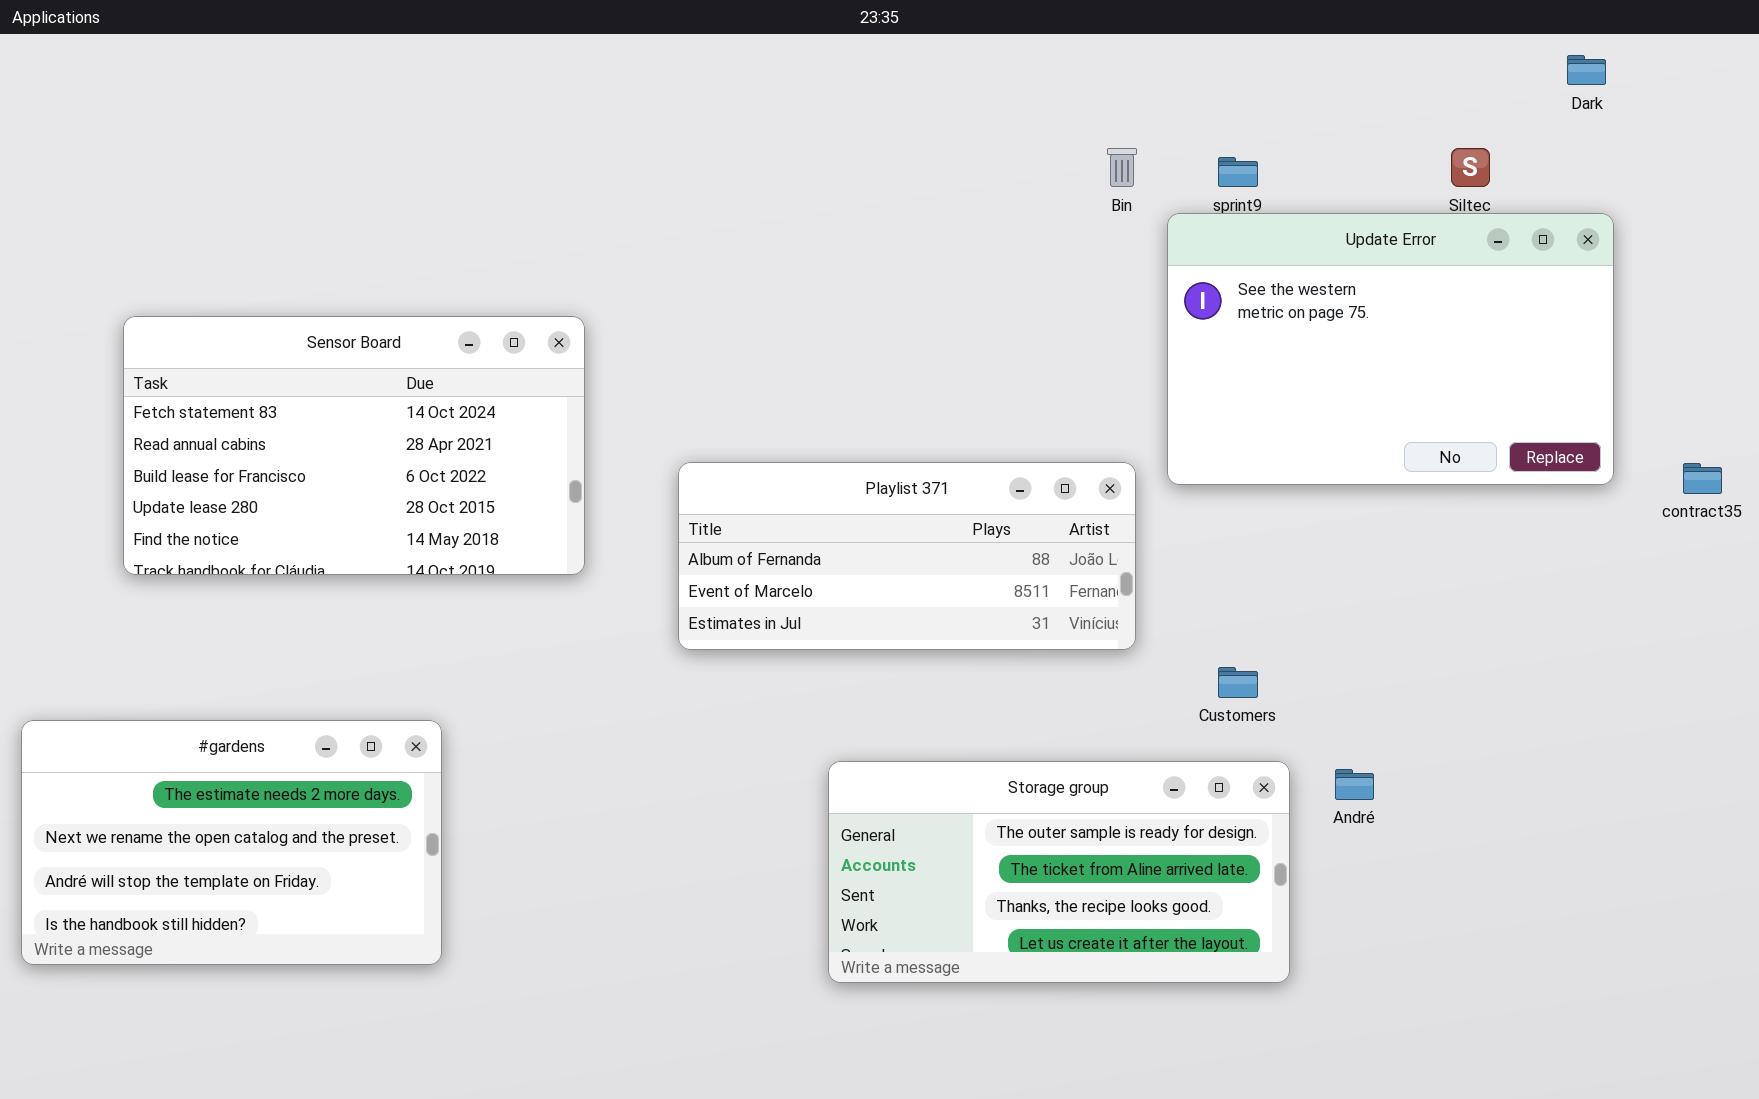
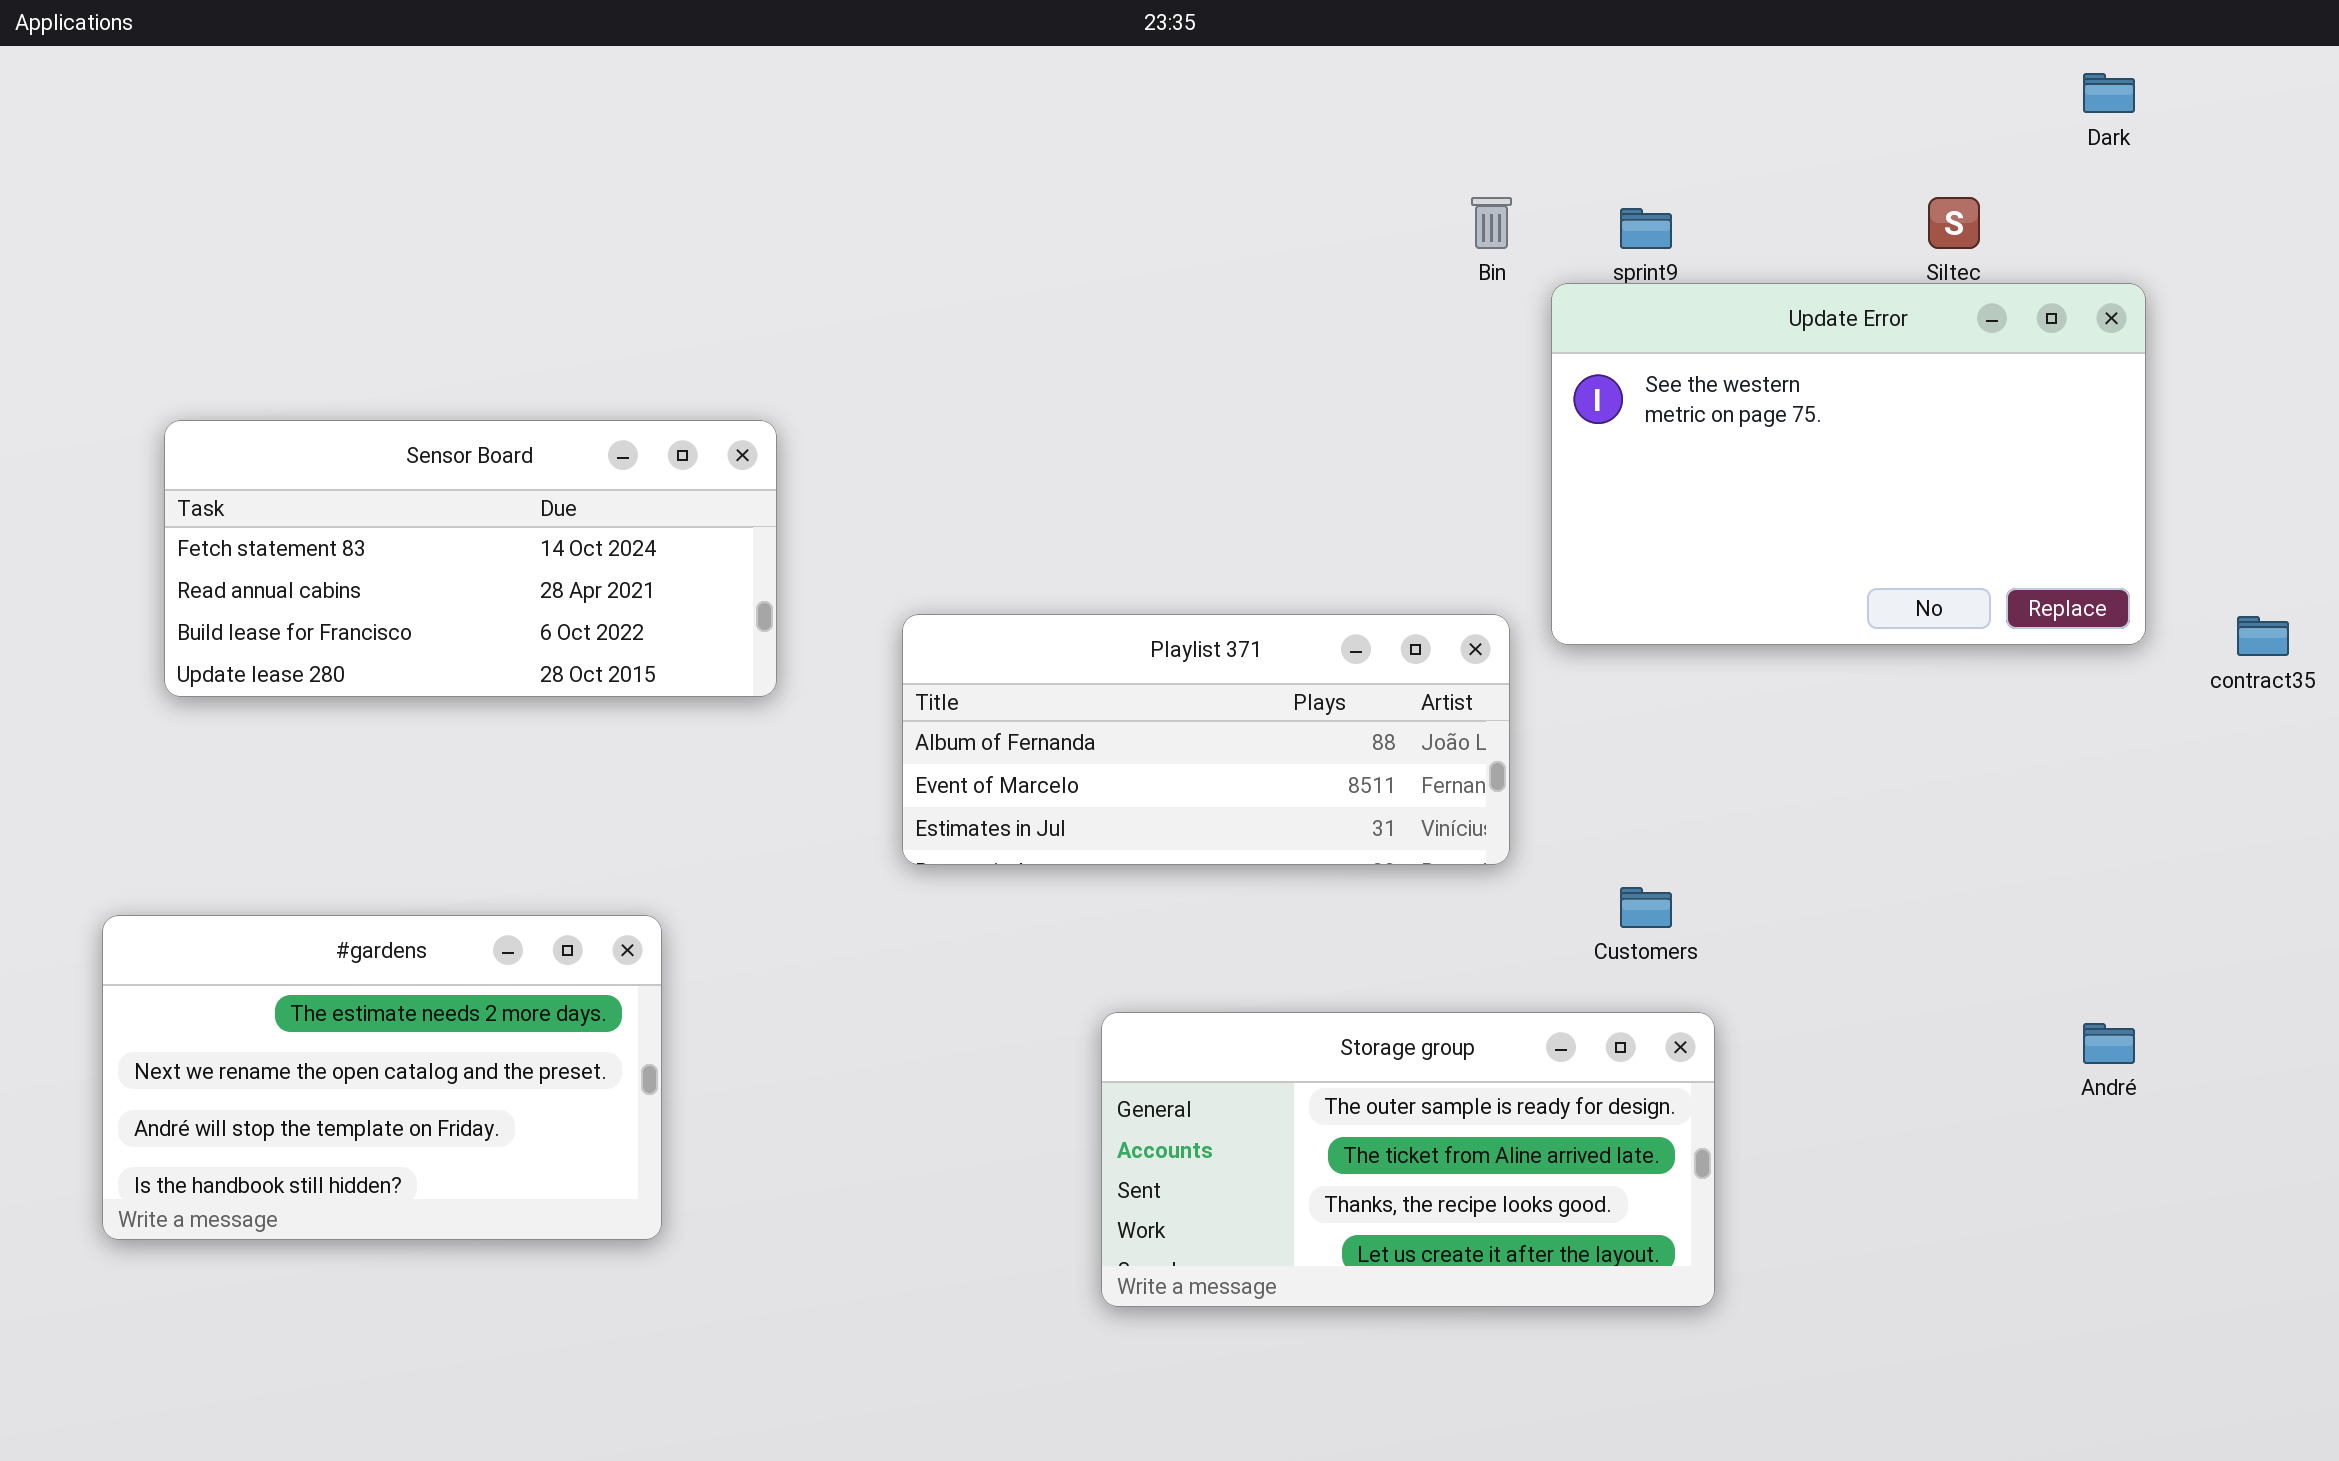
Sensor Board: [123,316,585,575] -> [164,420,777,697], resized
#gardens: [21,720,442,965] -> [102,915,662,1240], moved
André: [1335,769,1374,800] -> [2083,1023,2135,1064], moved

